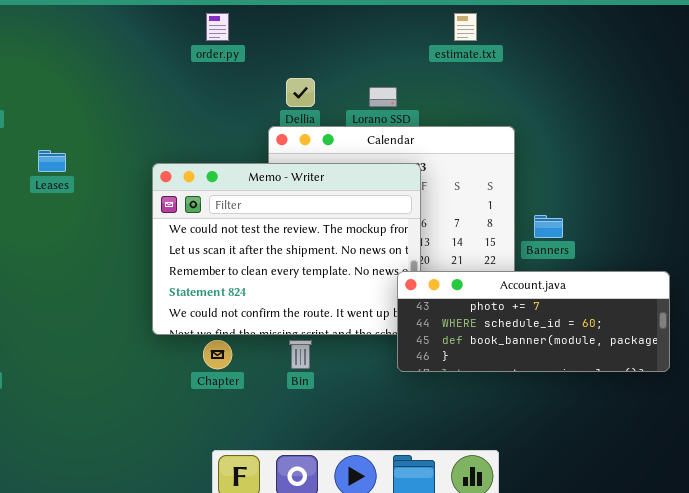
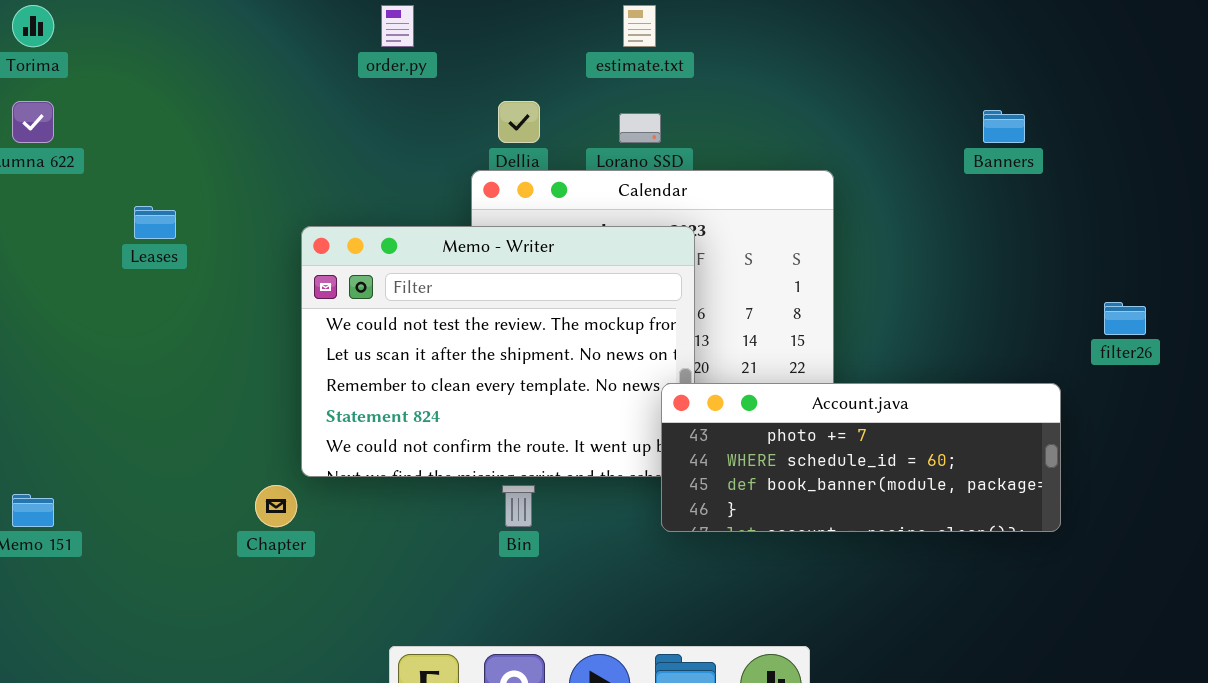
estimate.txt: [454,13,477,41] -> [623,5,656,47], moved
Banners: [534,215,563,238] -> [983,110,1025,143], moved
Chapter: [203,340,232,369] -> [255,485,297,527], moved

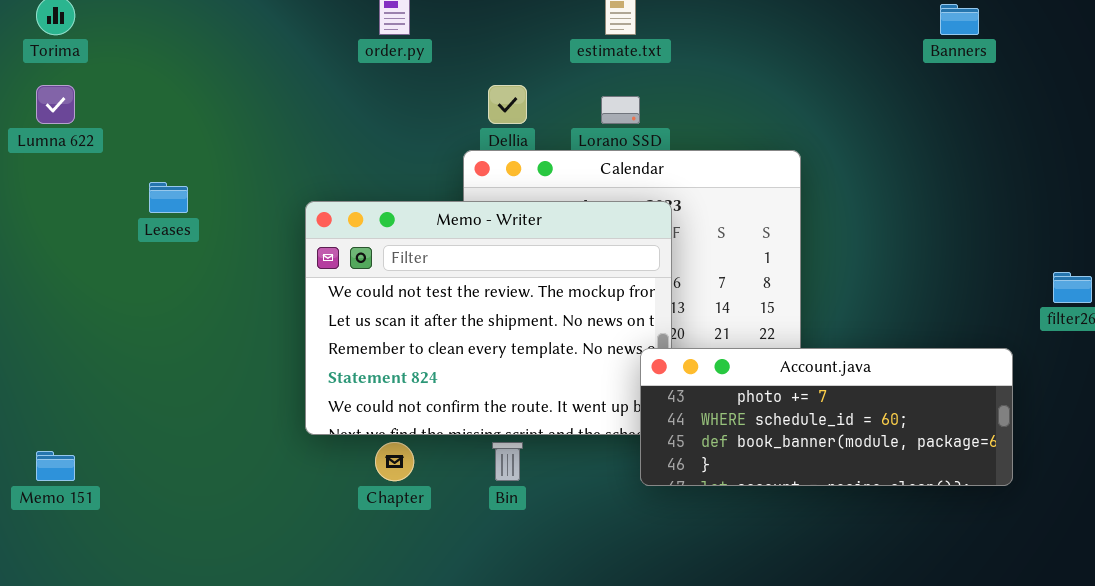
Banners: [983,110,1025,143] -> [940,4,979,35], moved
Chapter: [255,485,297,527] -> [375,442,414,481], moved

